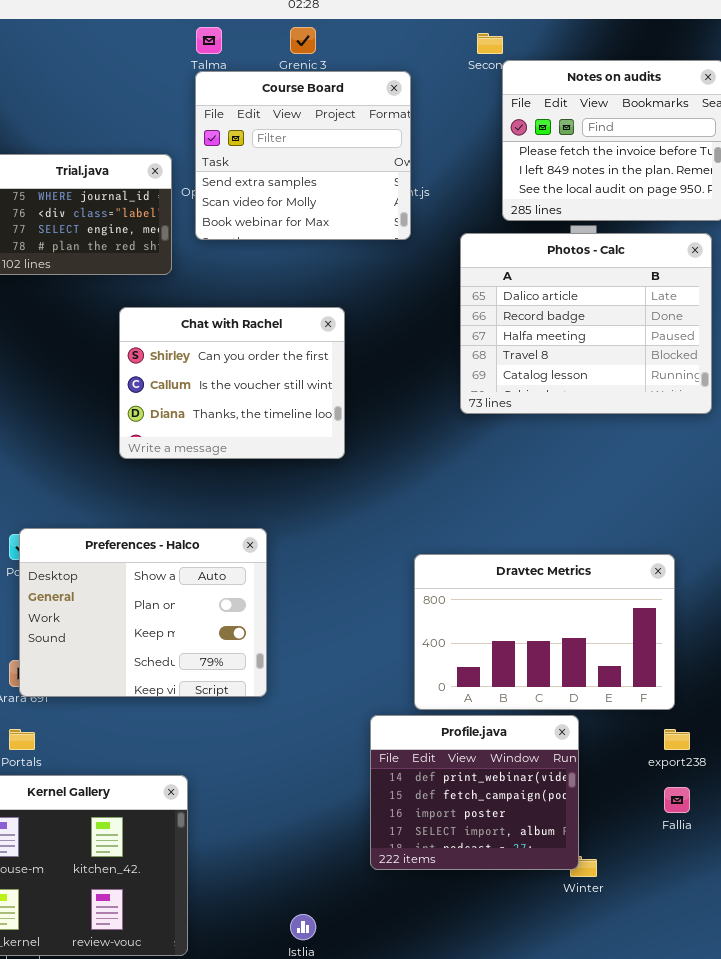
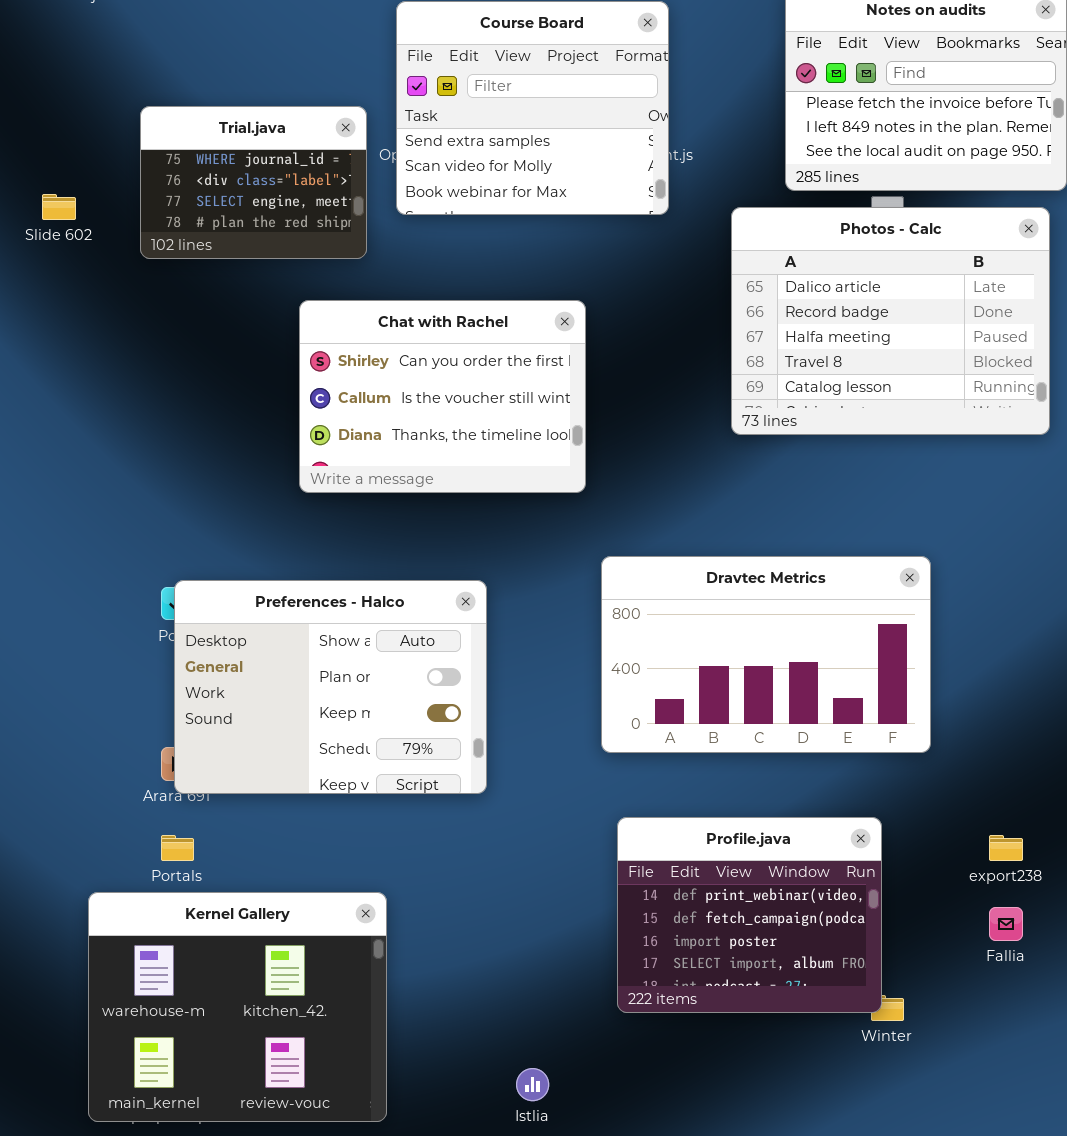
Dravtec Metrics: [414,554,675,710] -> [601,556,931,753], moved

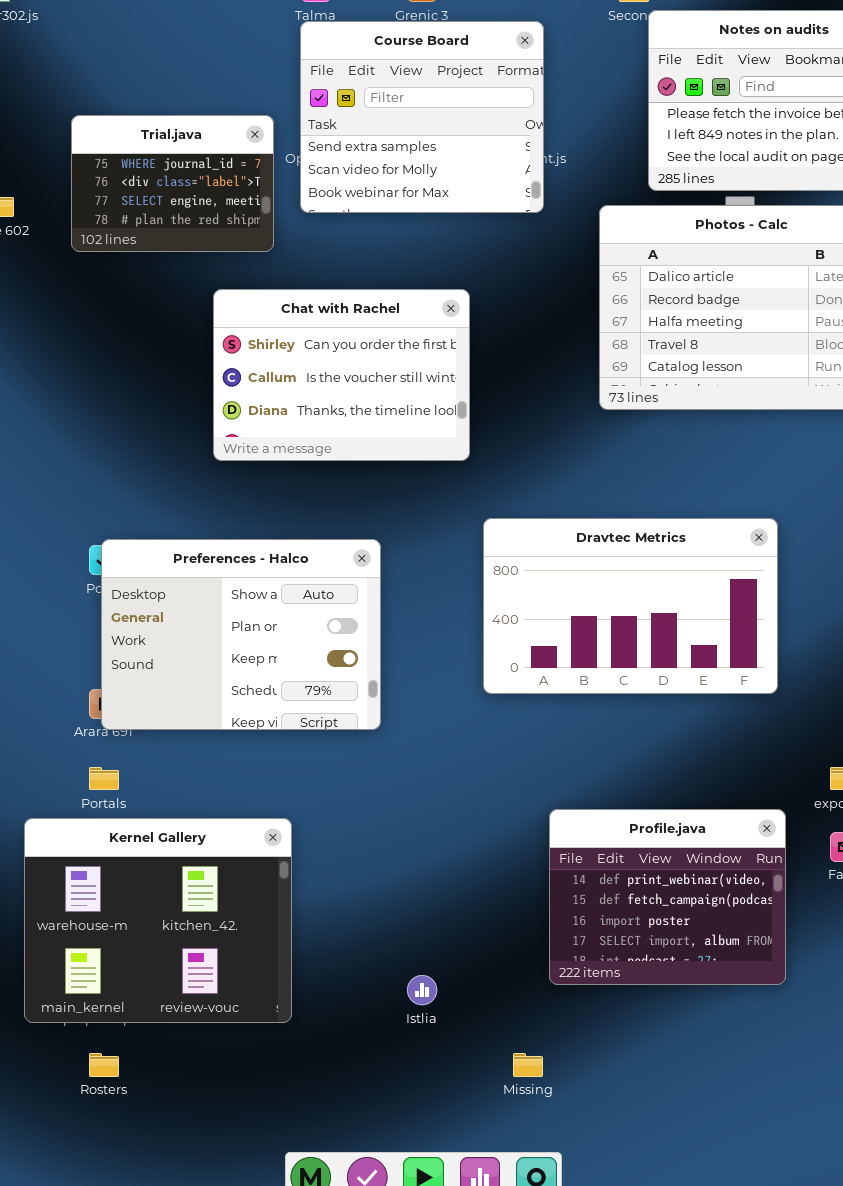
Profile.java: [617,817,882,1013] -> [549,809,786,985], moved

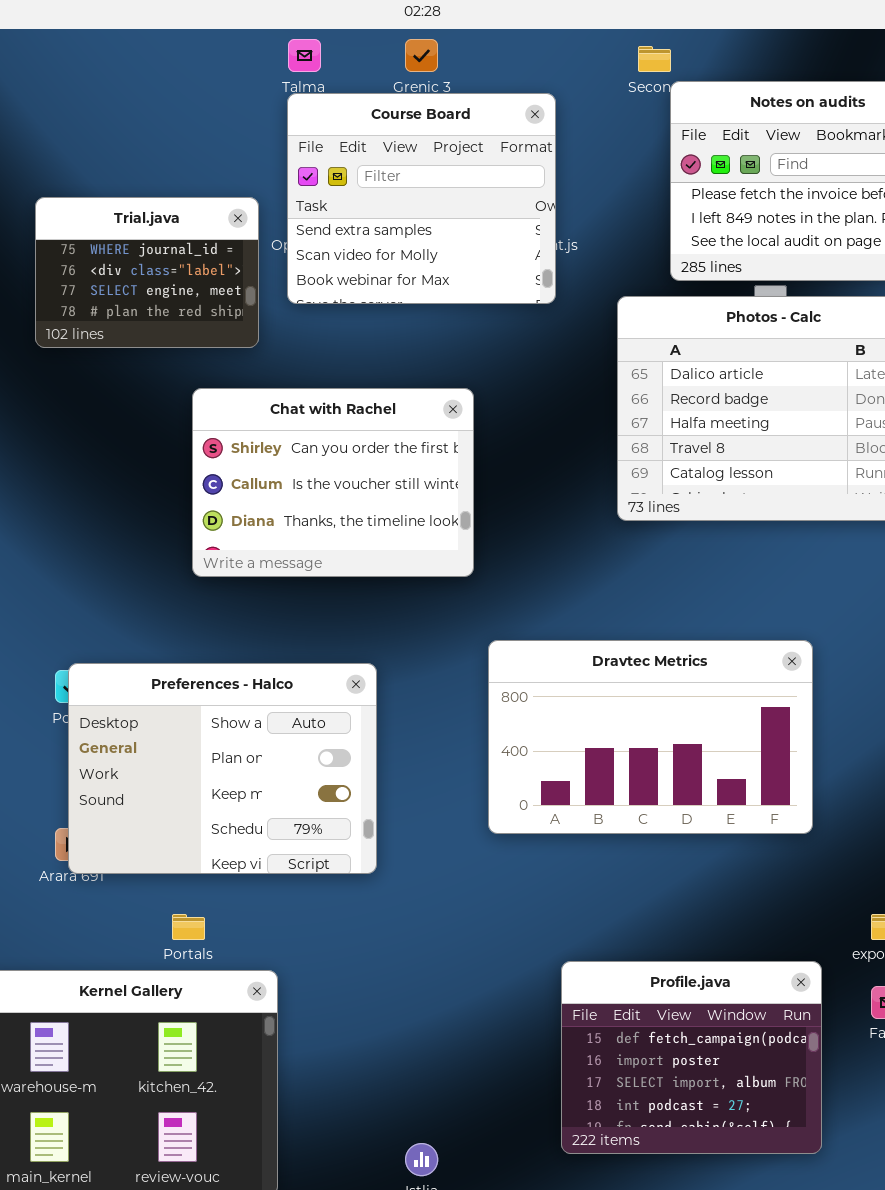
Portals: [89,767,119,790] -> [172,914,205,940], moved
Profile.java: [549,809,786,985] -> [561,961,822,1154], scrolled down 1 row

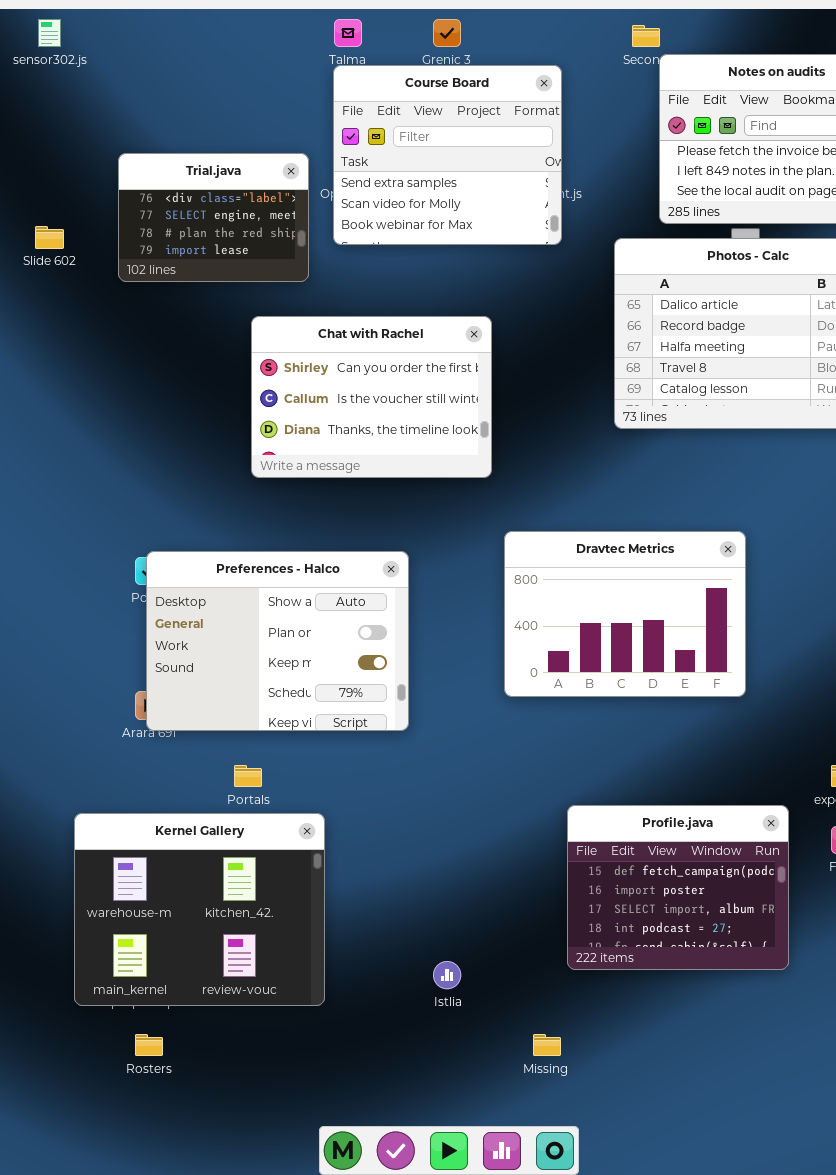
Trial.java: [35,197,259,348] -> [118,153,309,282], scrolled down 1 row
Dravtec Metrics: [488,640,813,834] -> [504,531,746,697], resized

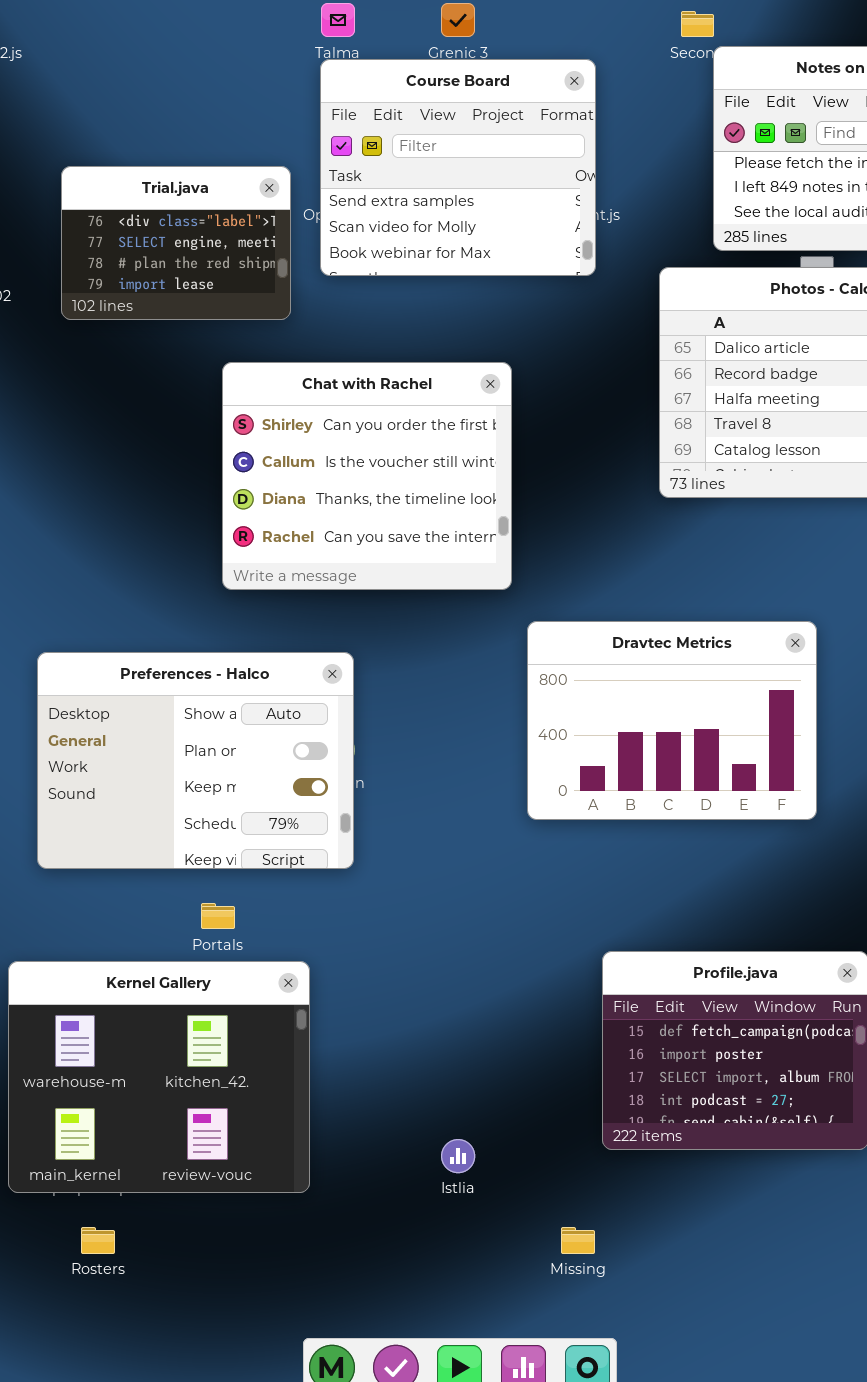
Chat with Rachel: [251,316,492,478] -> [222,362,512,590], resized
Preferences - Halco: [146,551,409,731] -> [37,652,354,869], moved

